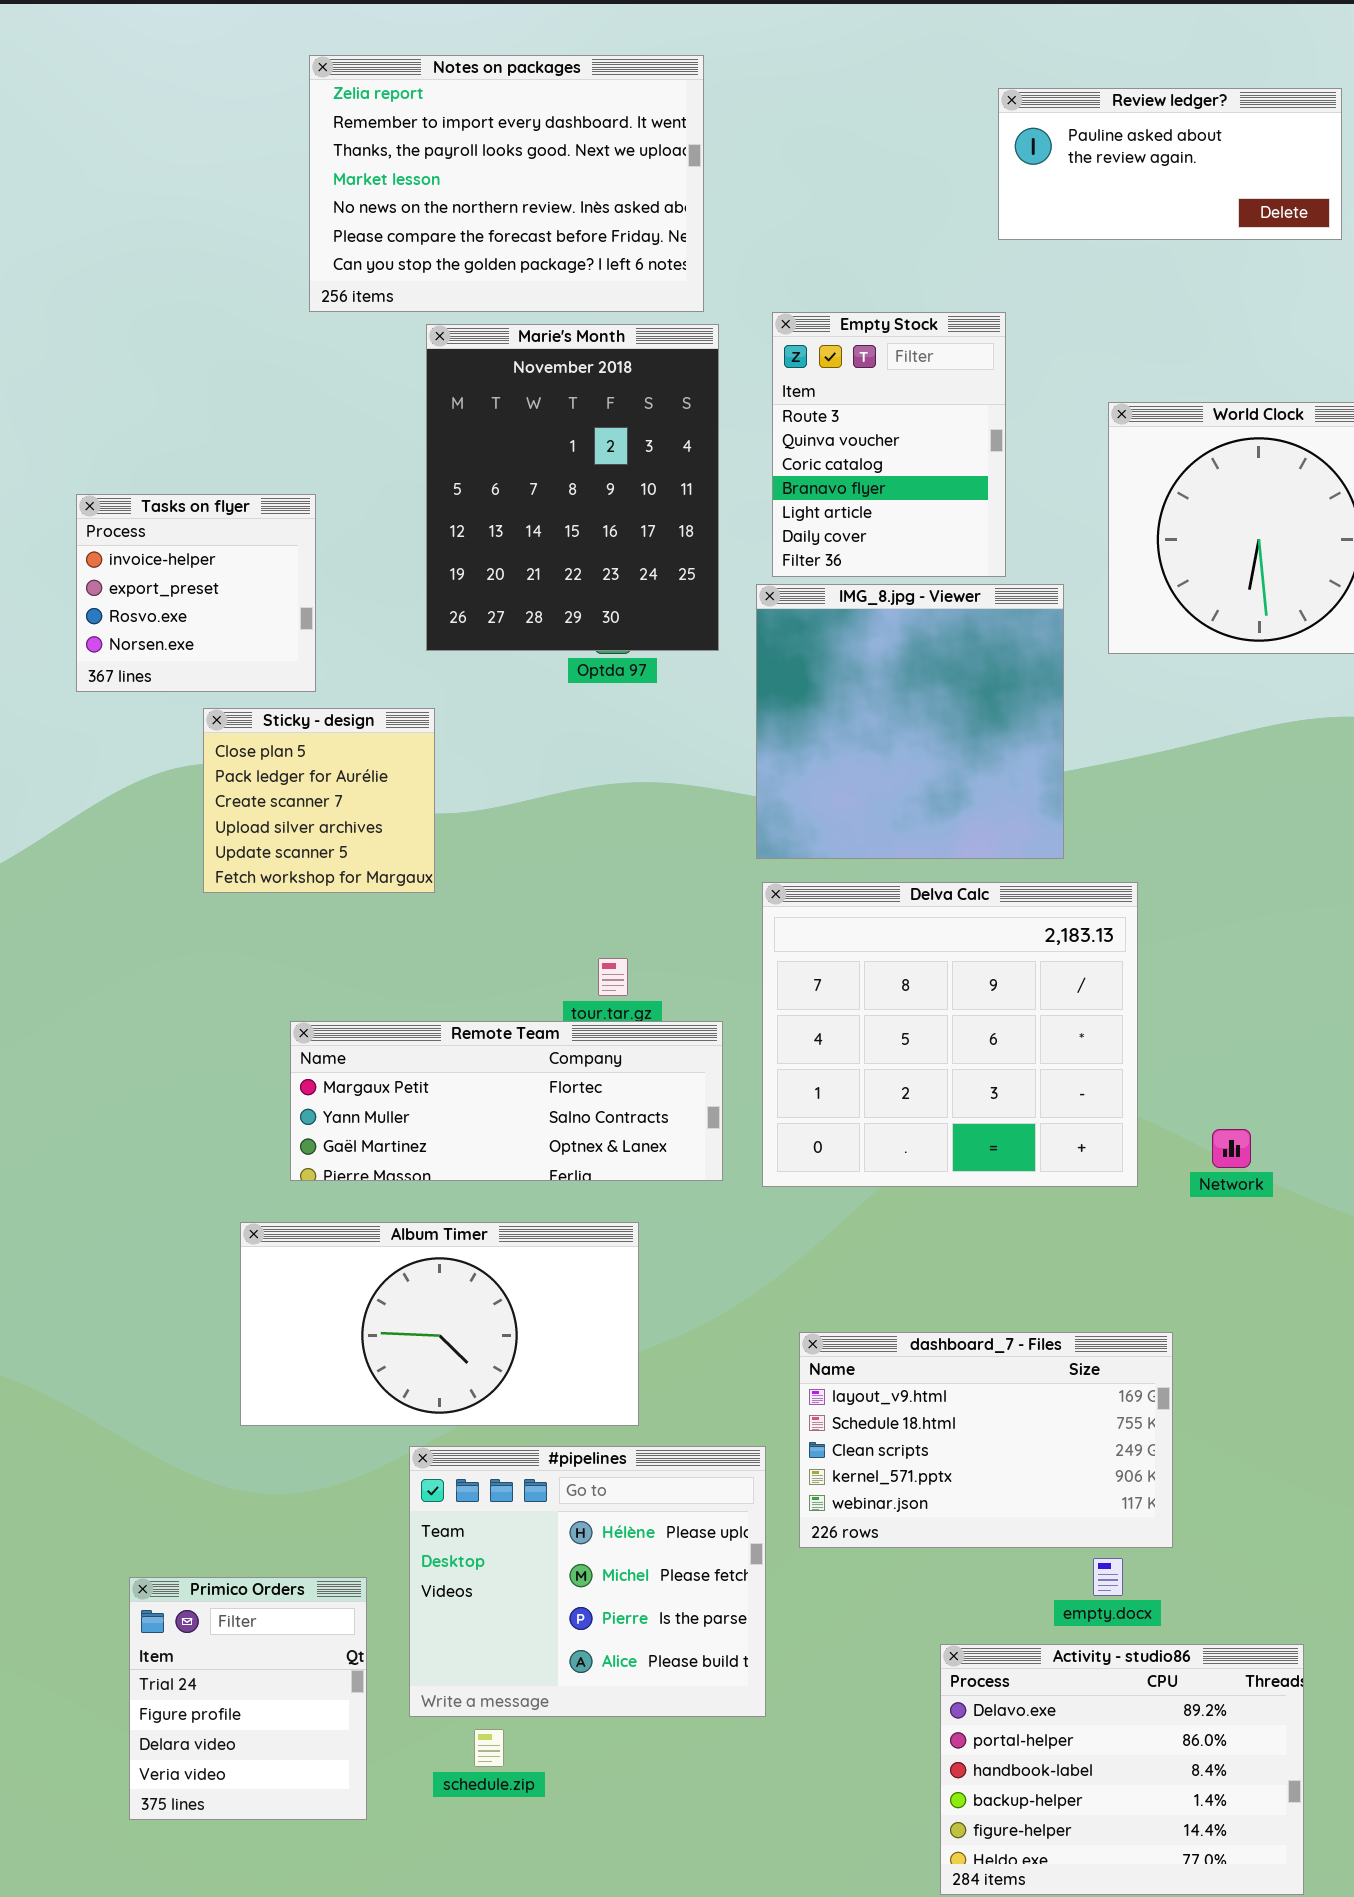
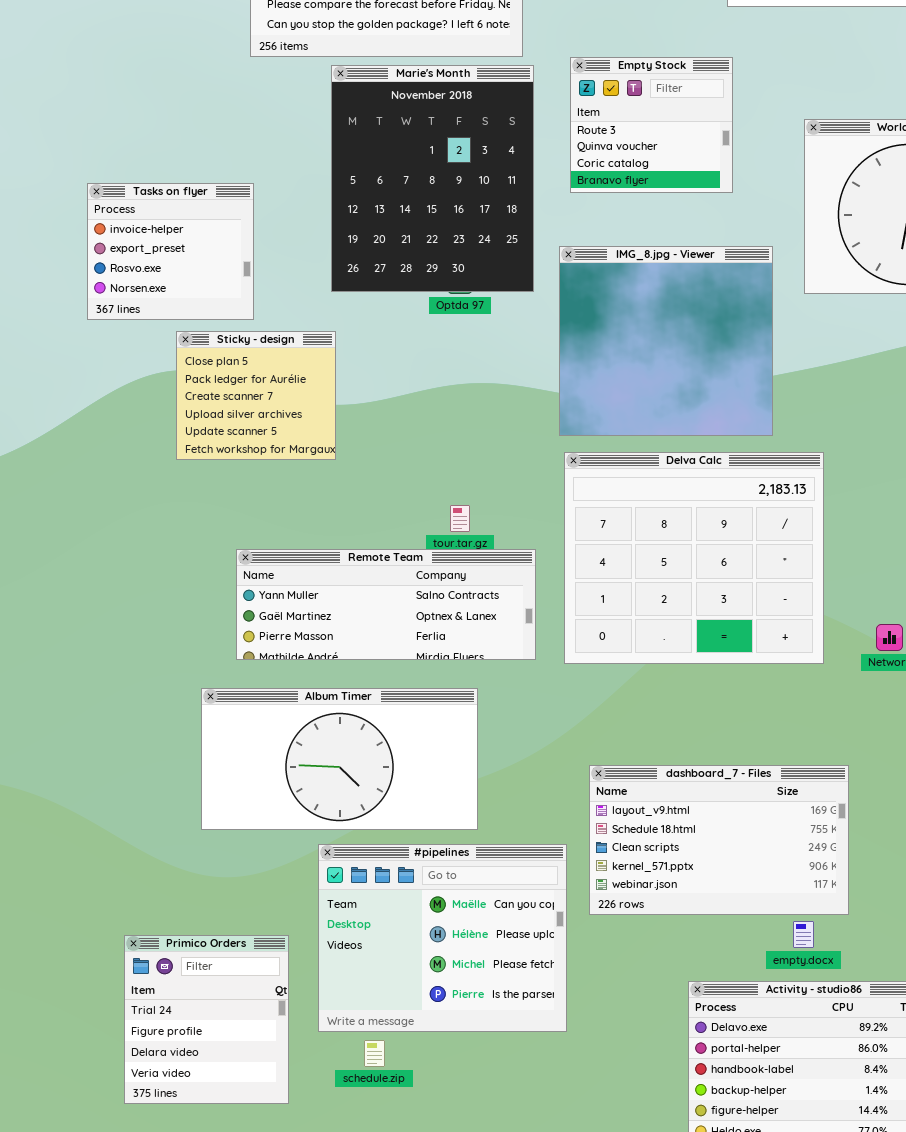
Empty Stock: [772,312,1006,577] -> [570,57,733,193], resized
Remote Team: [290,1021,723,1181] -> [236,549,536,660], scrolled down 1 row
#pipelines: [409,1446,766,1717] -> [318,844,567,1032], scrolled up 1 row

